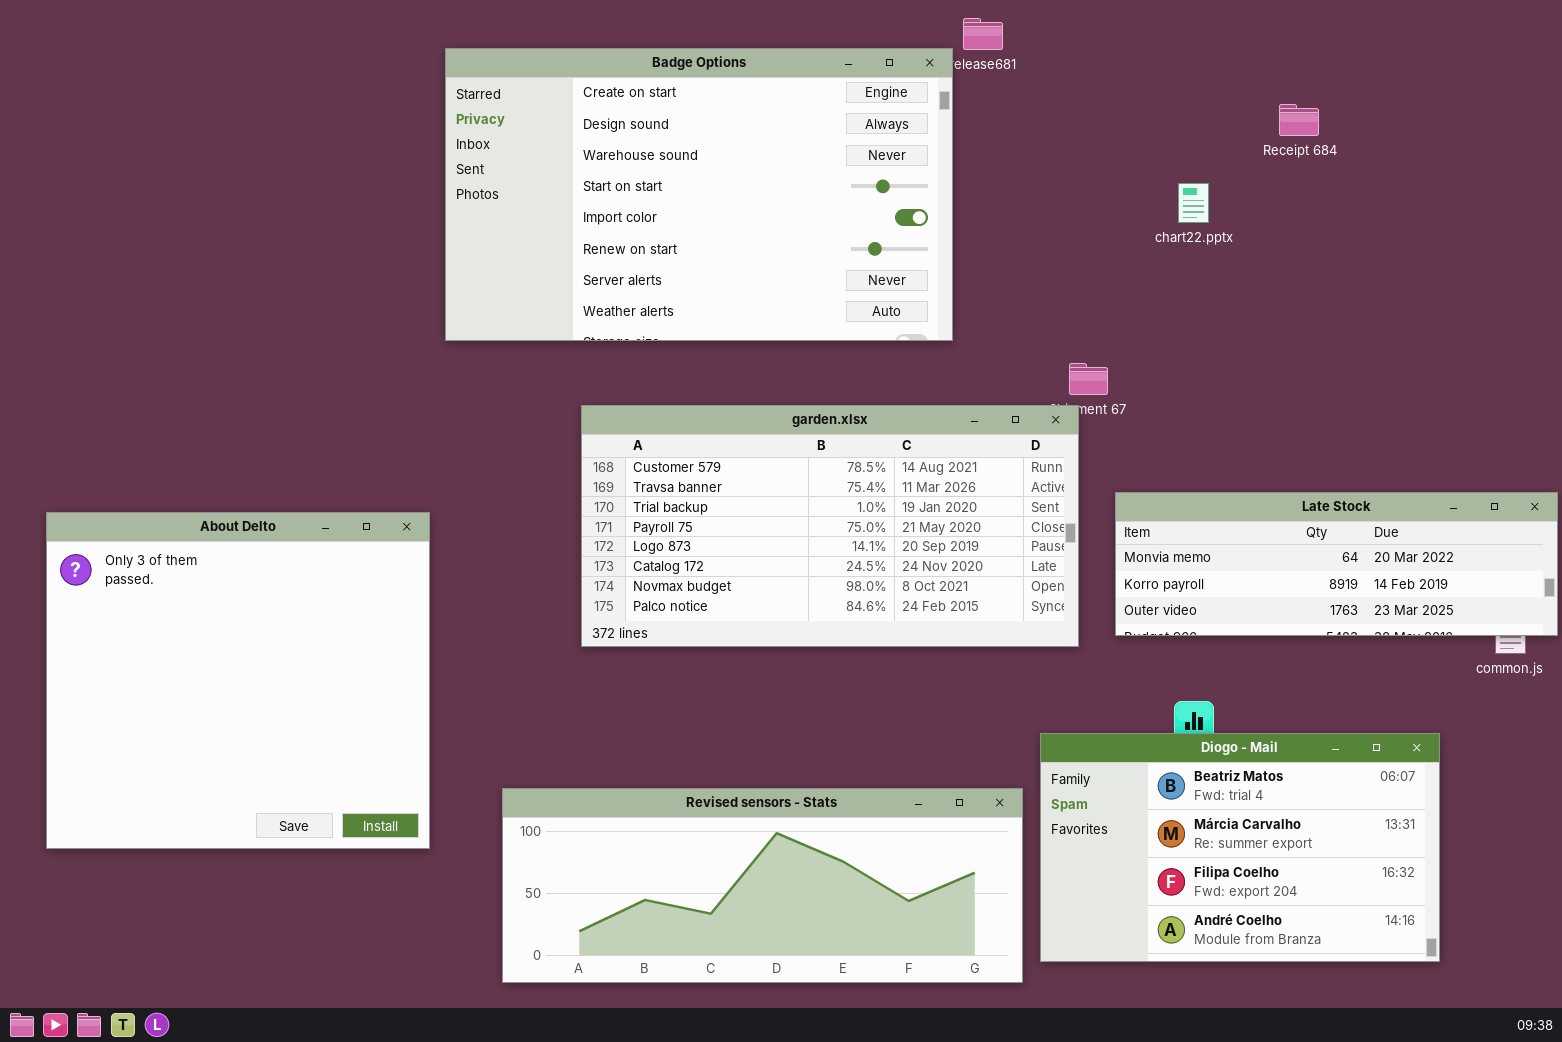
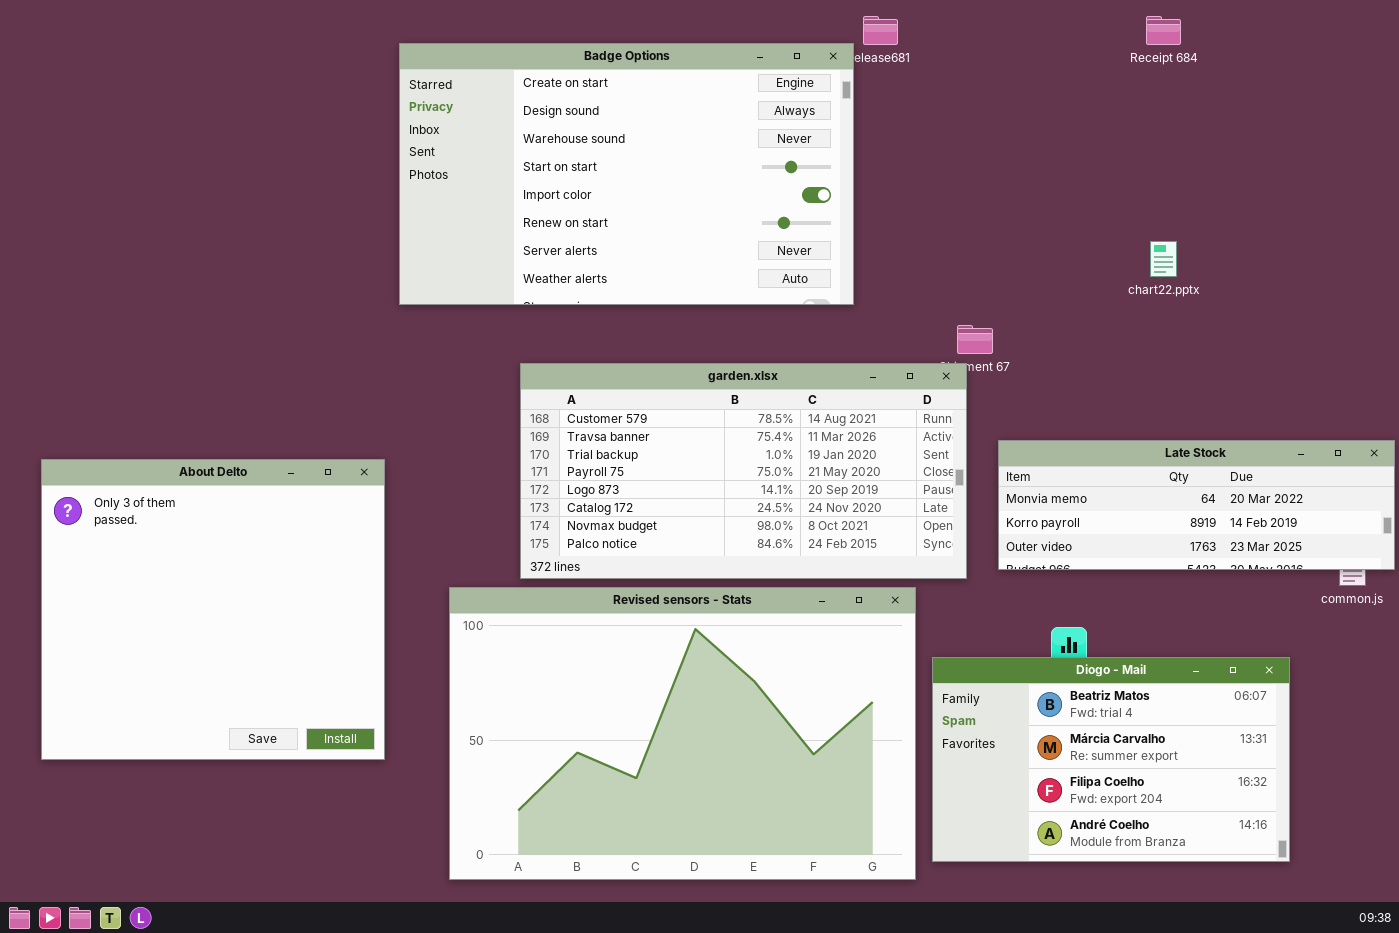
Receipt 684: [1279,104,1319,136] -> [1146,16,1181,45], moved
chart22.pptx: [1178,183,1209,223] -> [1150,241,1177,277], moved
Revised sensors - Stats: [502,788,1023,983] -> [449,587,916,880], resized

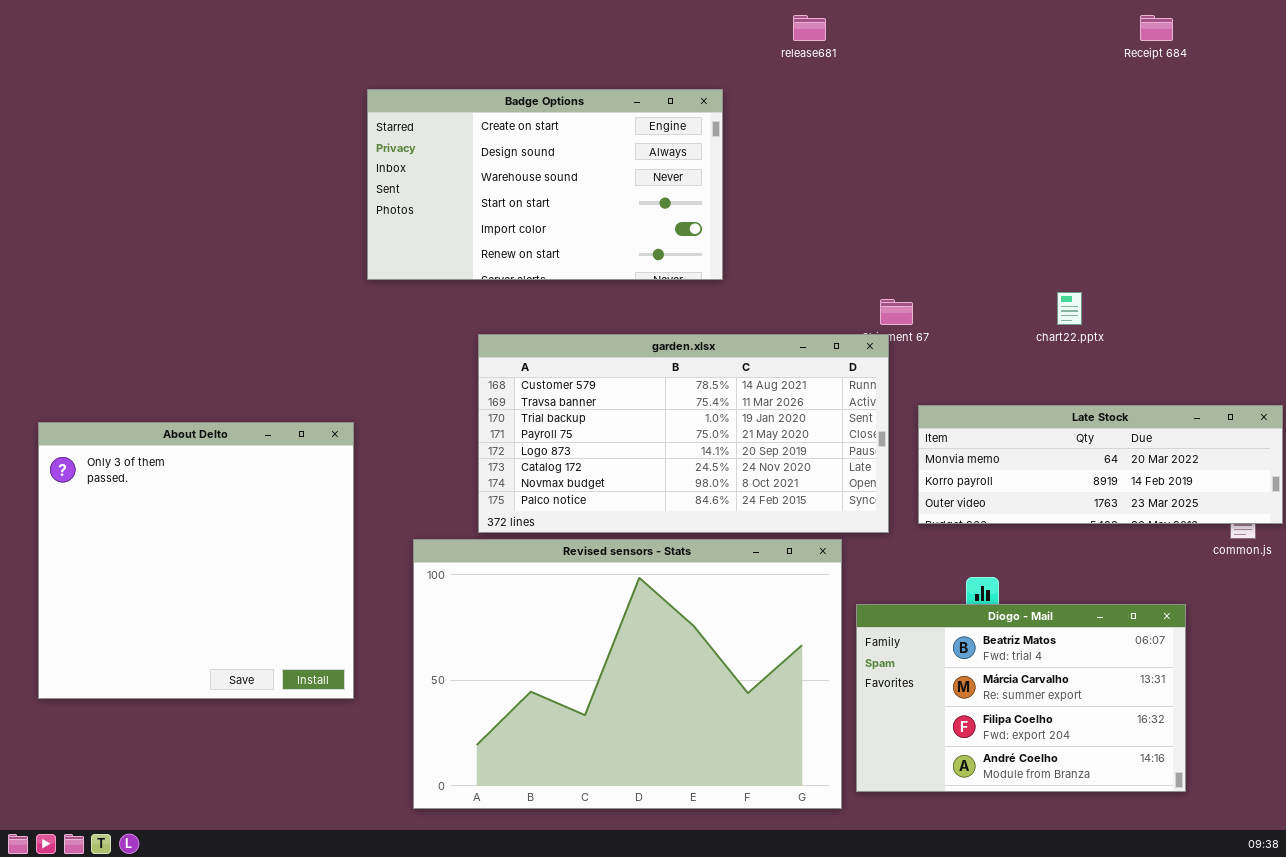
Receipt 684: [1146,16,1181,45] -> [1140,15,1173,41], moved
Badge Options: [399,43,854,305] -> [367,89,723,280], resized
chart22.pptx: [1150,241,1177,277] -> [1057,292,1082,325], moved

